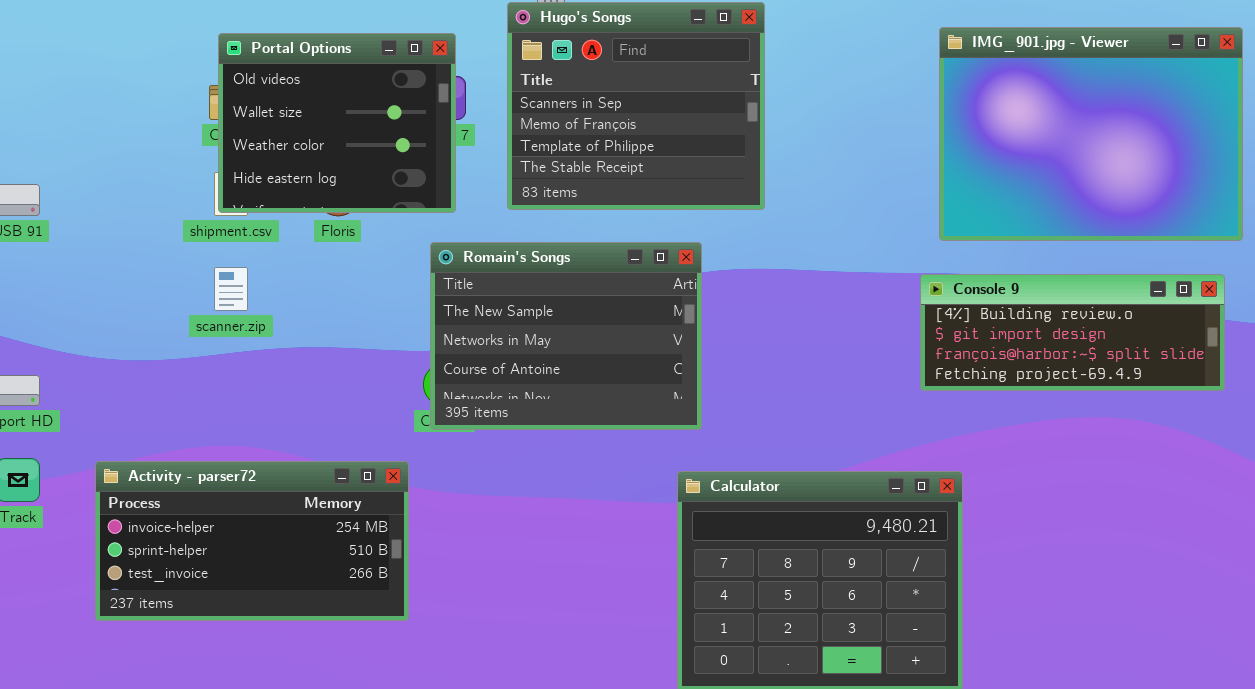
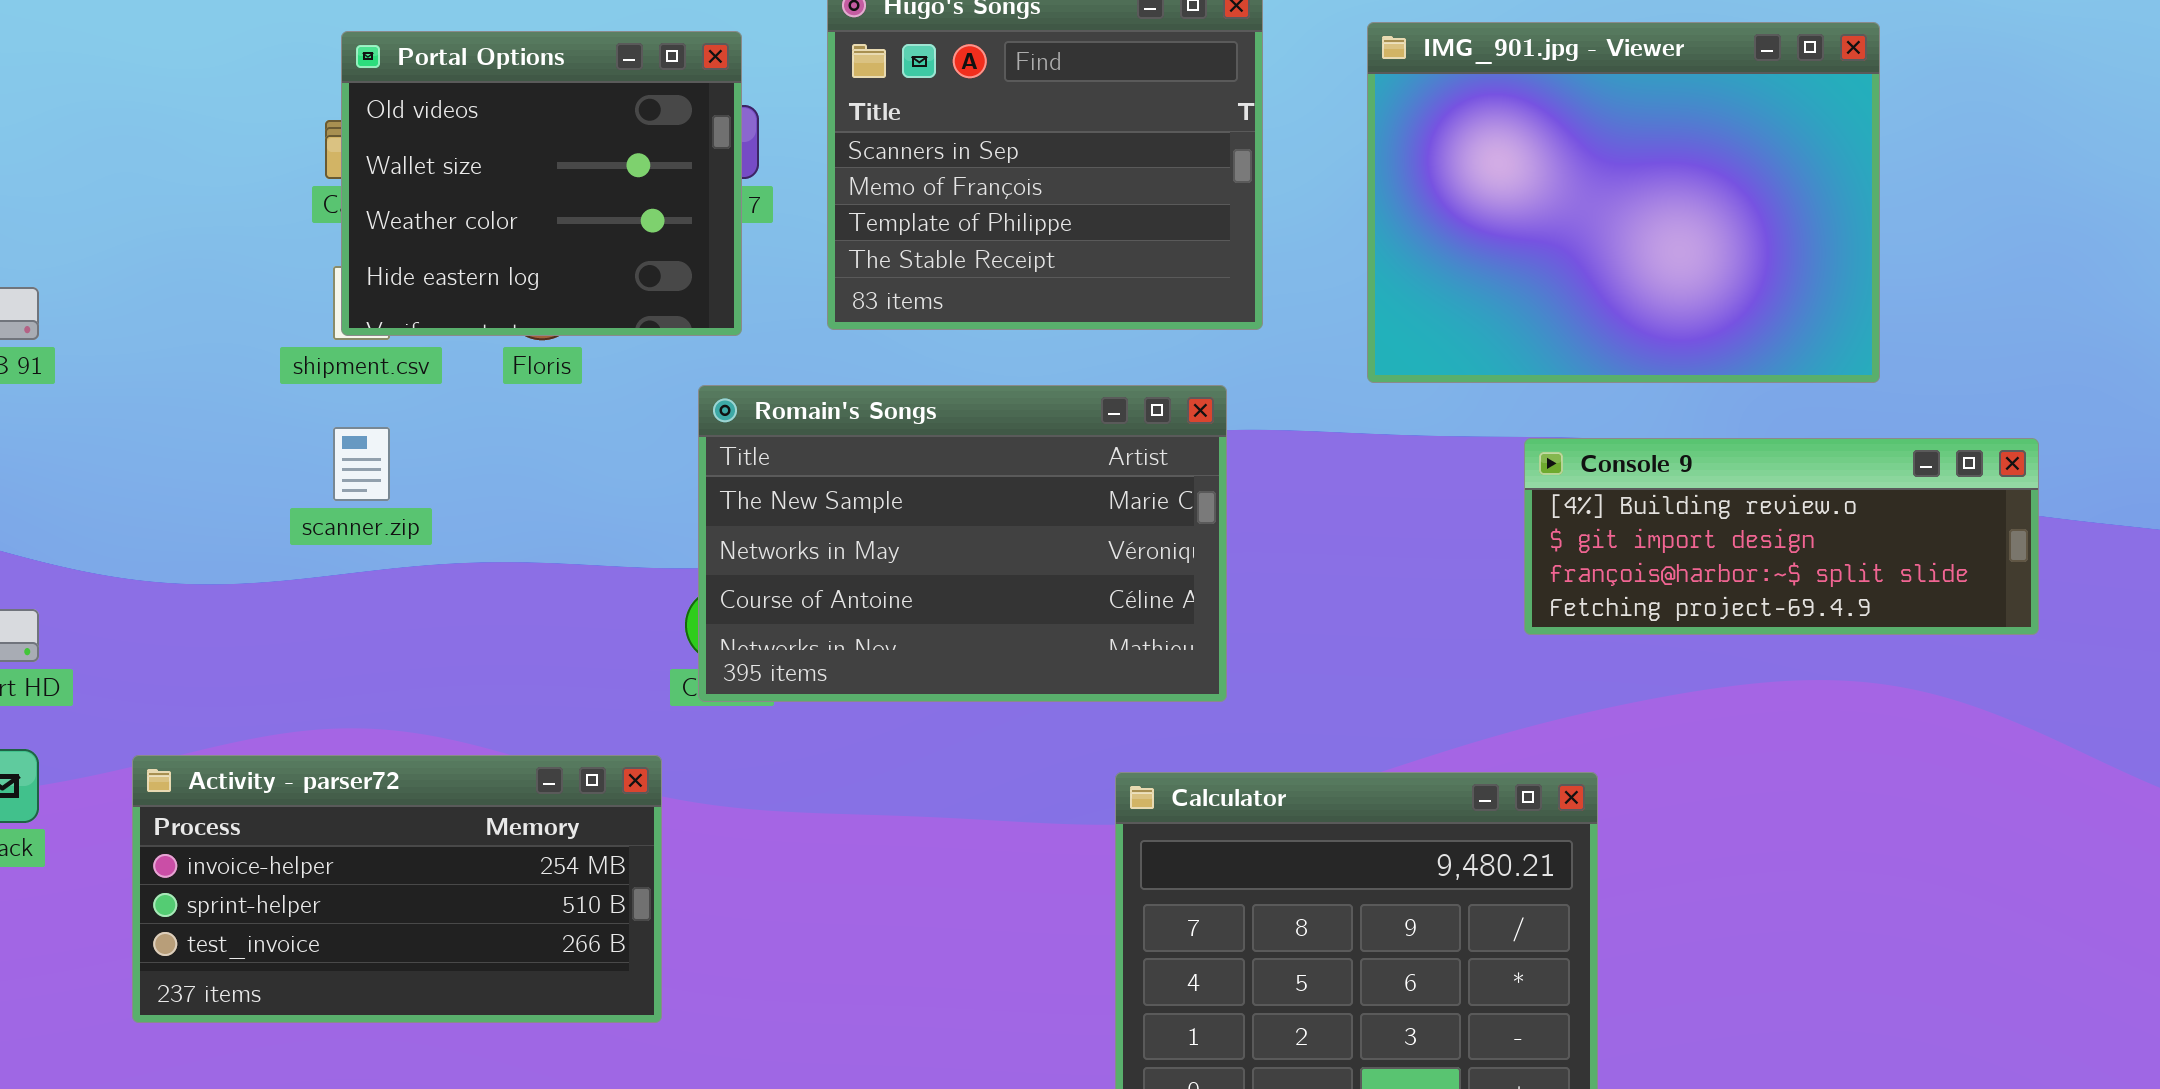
IMG_901.jpg - Viewer: [939,27,1243,241] -> [1367,22,1880,383], moved
Romain's Songs: [430,242,702,430] -> [698,385,1227,702], resized

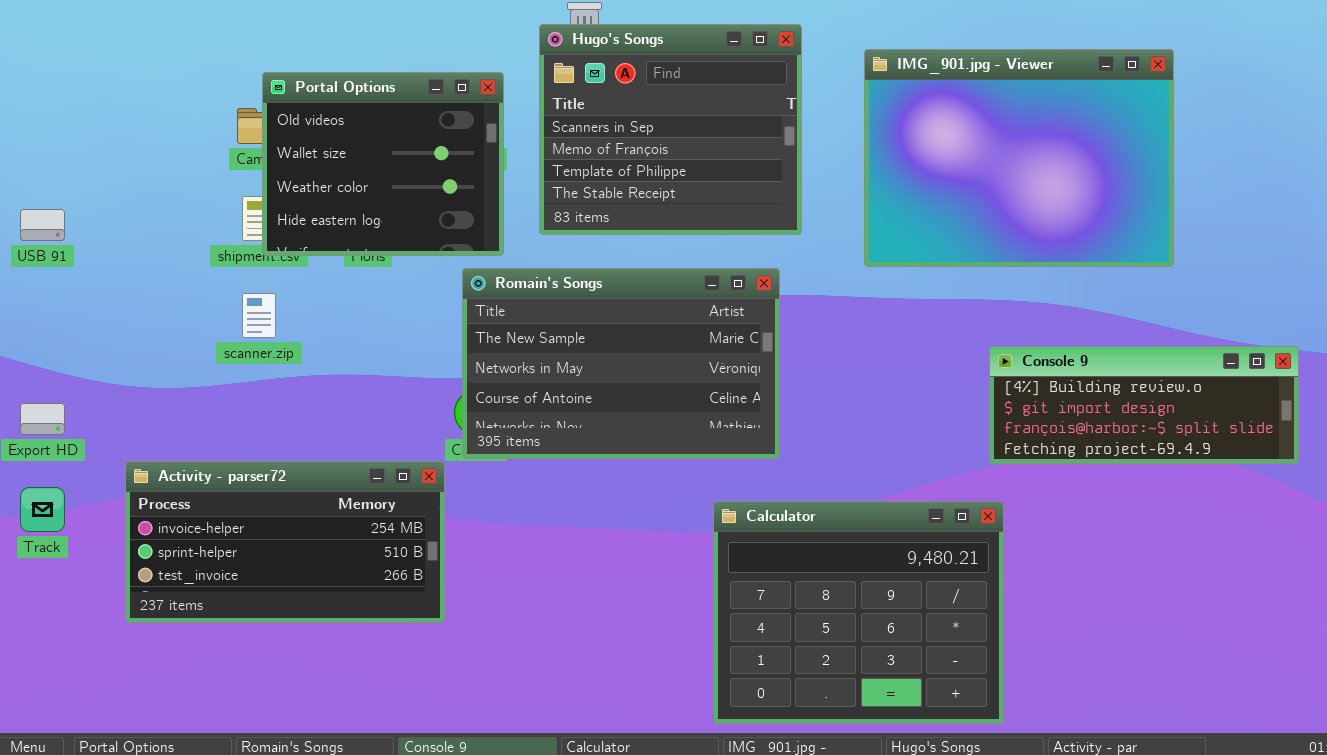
Portal Options: [341,31,742,336] -> [262,72,504,256], moved
Console 9: [1524,438,2039,635] -> [989,346,1299,464], moved
Activity - parser72: [132,755,662,1023] -> [125,461,445,623], moved

